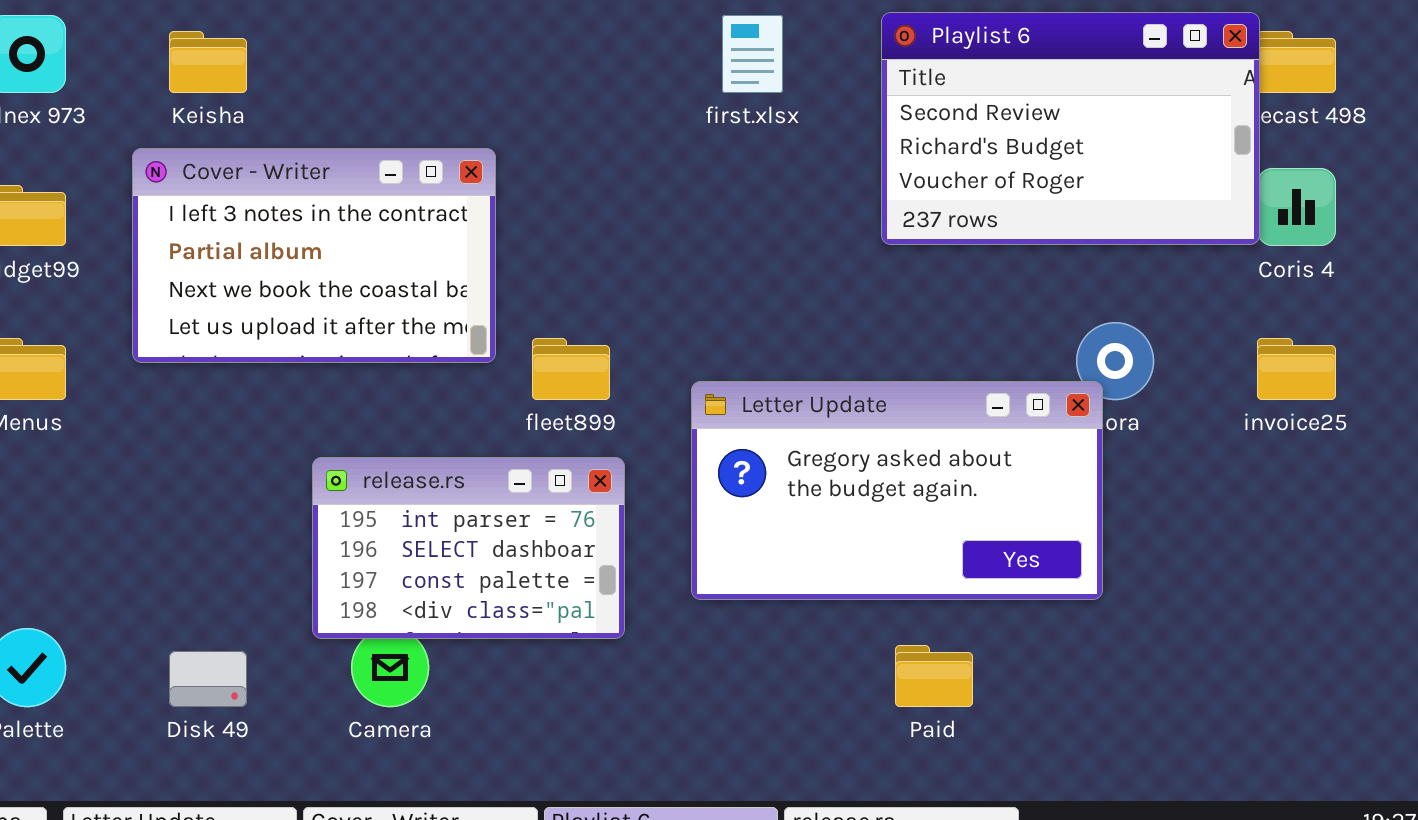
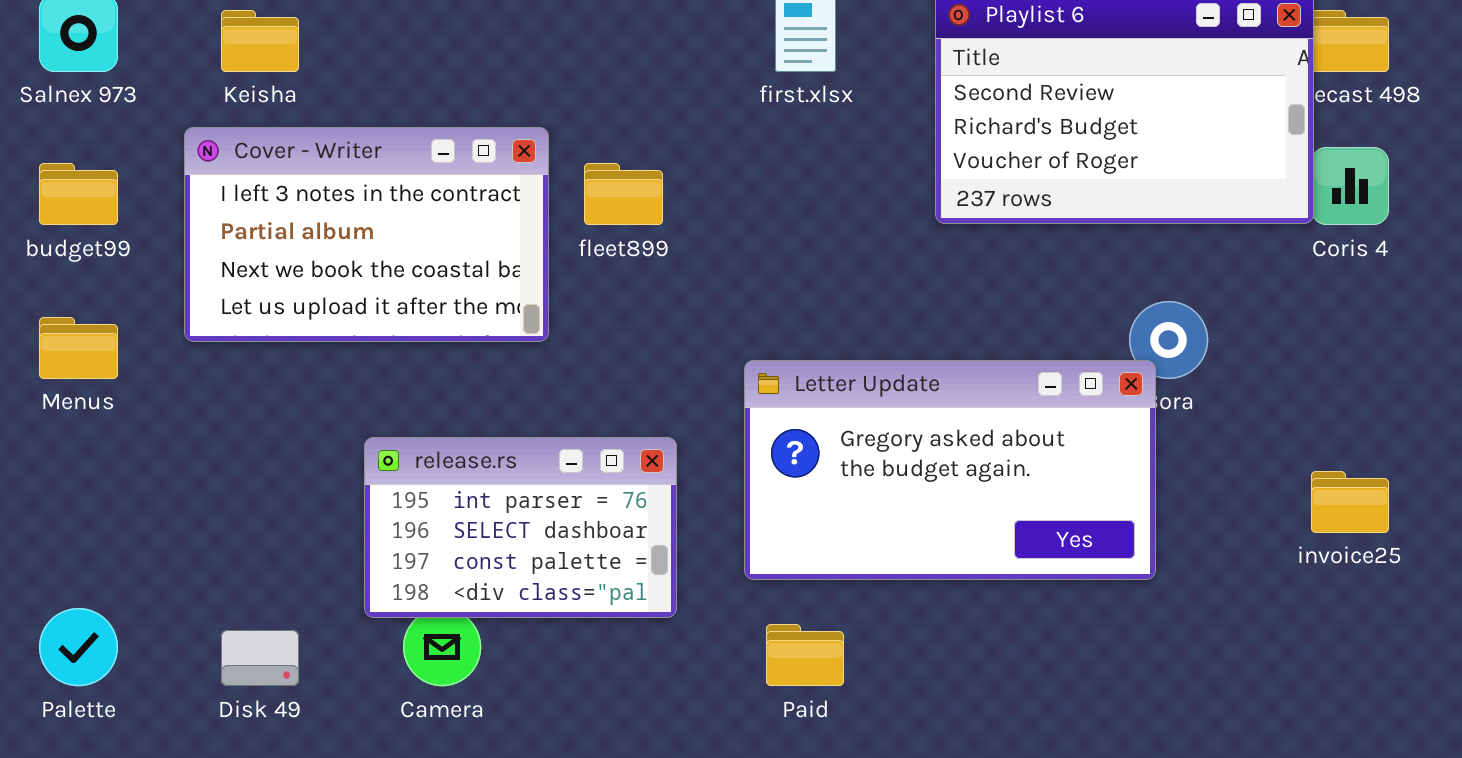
fleet899: [532,338,610,400] -> [584,163,663,225], moved
invoice25: [1257,338,1336,400] -> [1311,471,1389,533], moved
Paid: [895,645,973,707] -> [766,624,844,686], moved

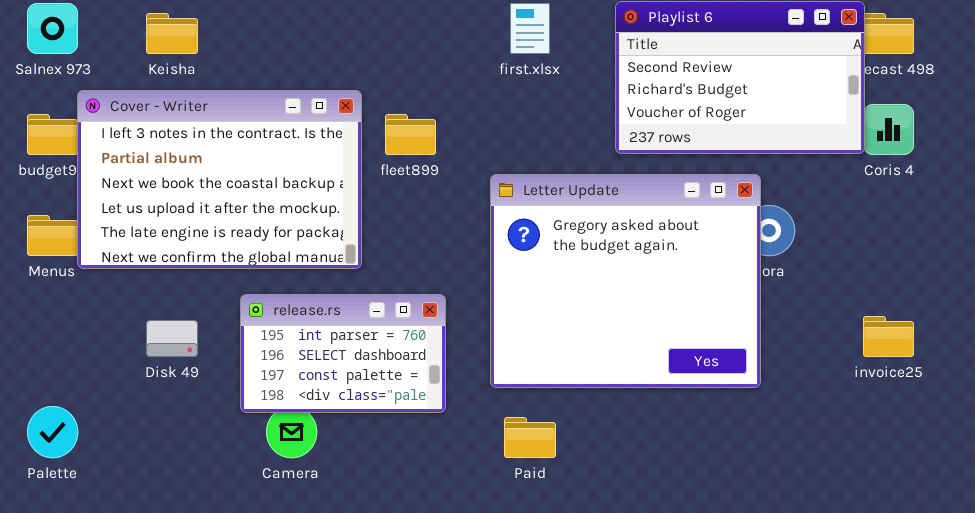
Cover - Writer: [184,127,549,342] -> [77,90,362,269], resized
Letter Update: [744,360,1156,580] -> [490,174,761,388], resized
Disk 49: [221,630,299,686] -> [146,320,198,357], moved

